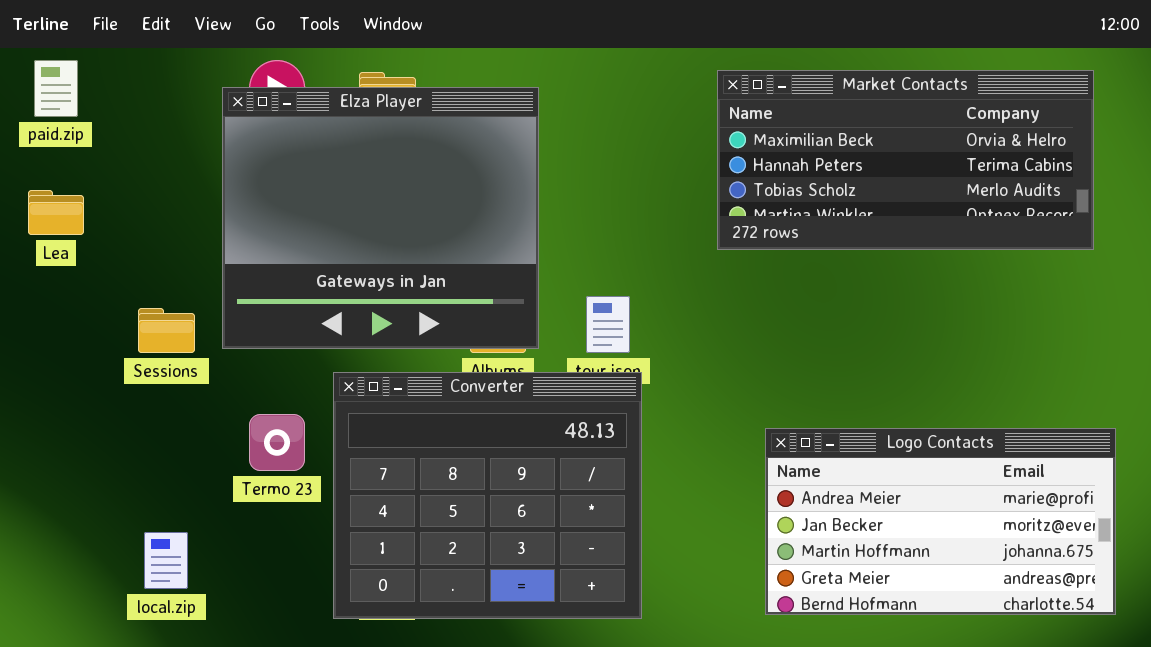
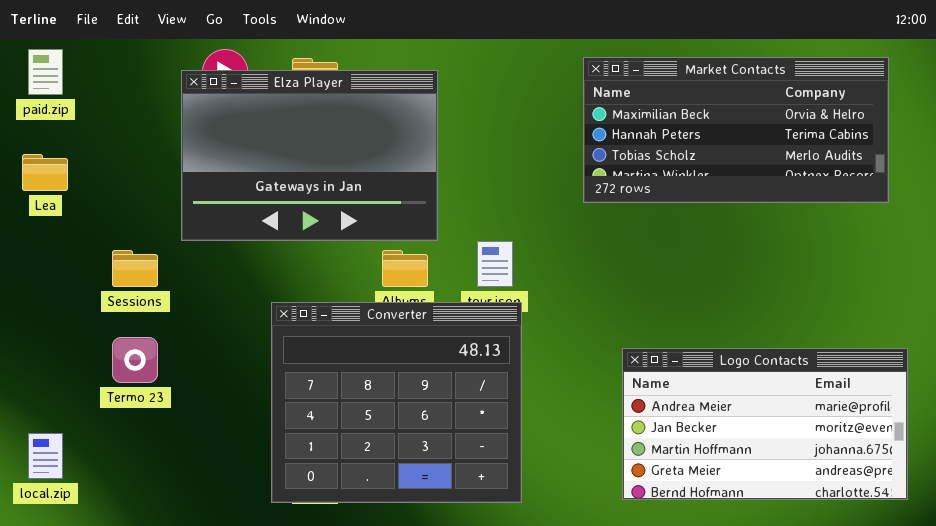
Elza Player: [222,87,539,349] -> [181,70,438,241], resized
Termo 23: [249,414,305,471] -> [112,337,158,383], moved
local.zip: [144,532,188,589] -> [28,433,63,479], moved

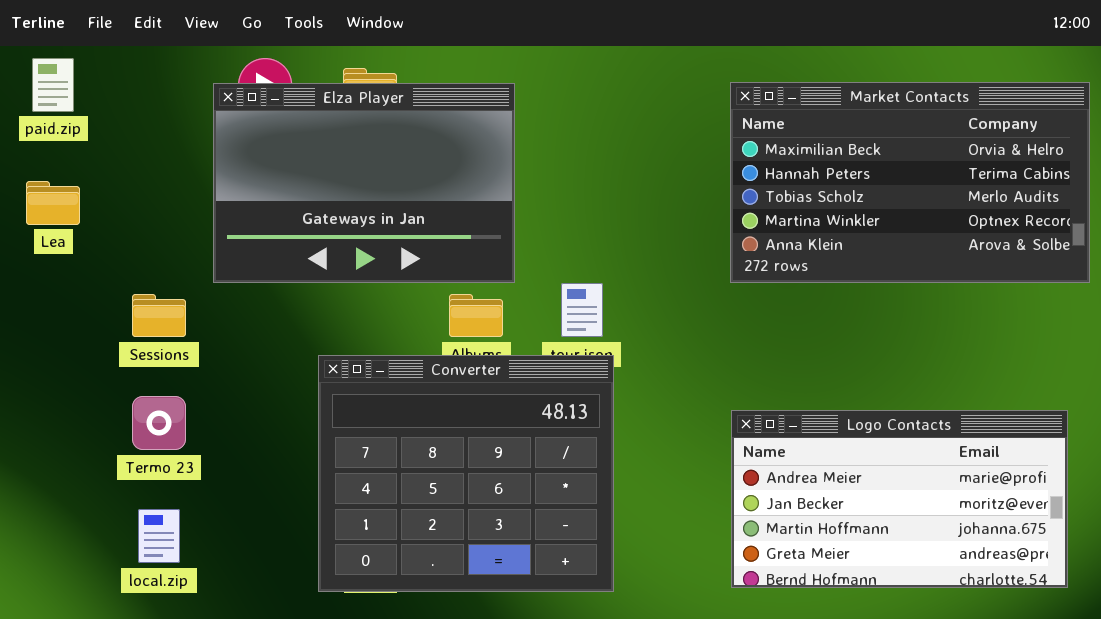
Market Contacts: [583,57,889,203] -> [730,82,1090,283], moved, resized
local.zip: [28,433,63,479] -> [138,509,180,563], moved

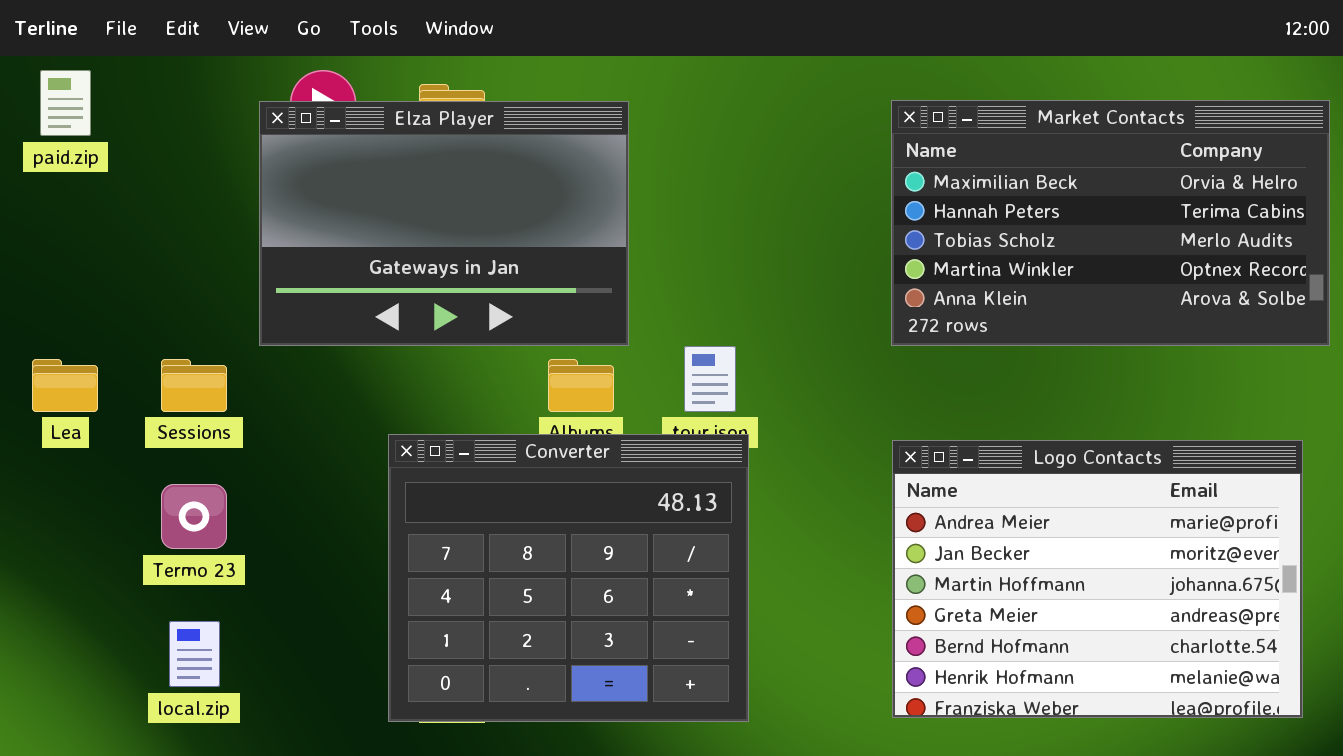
Lea: [26,181,80,225] -> [32,359,98,412], moved
Logo Contacts: [731,410,1068,588] -> [892,440,1303,718], resized

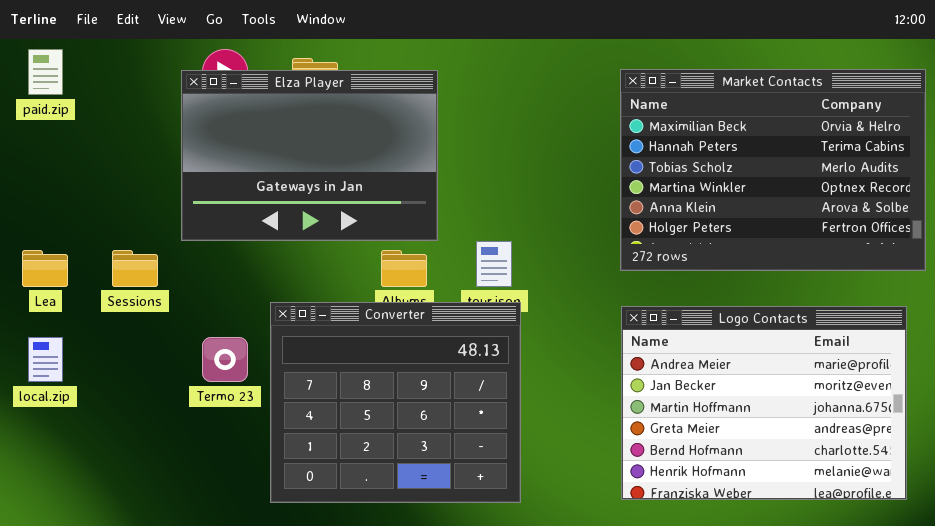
Market Contacts: [891,100,1330,346] -> [620,69,926,271], resized
Termo 23: [161,484,227,549] -> [202,337,248,382], moved
local.zip: [169,621,220,687] -> [28,337,63,382], moved

